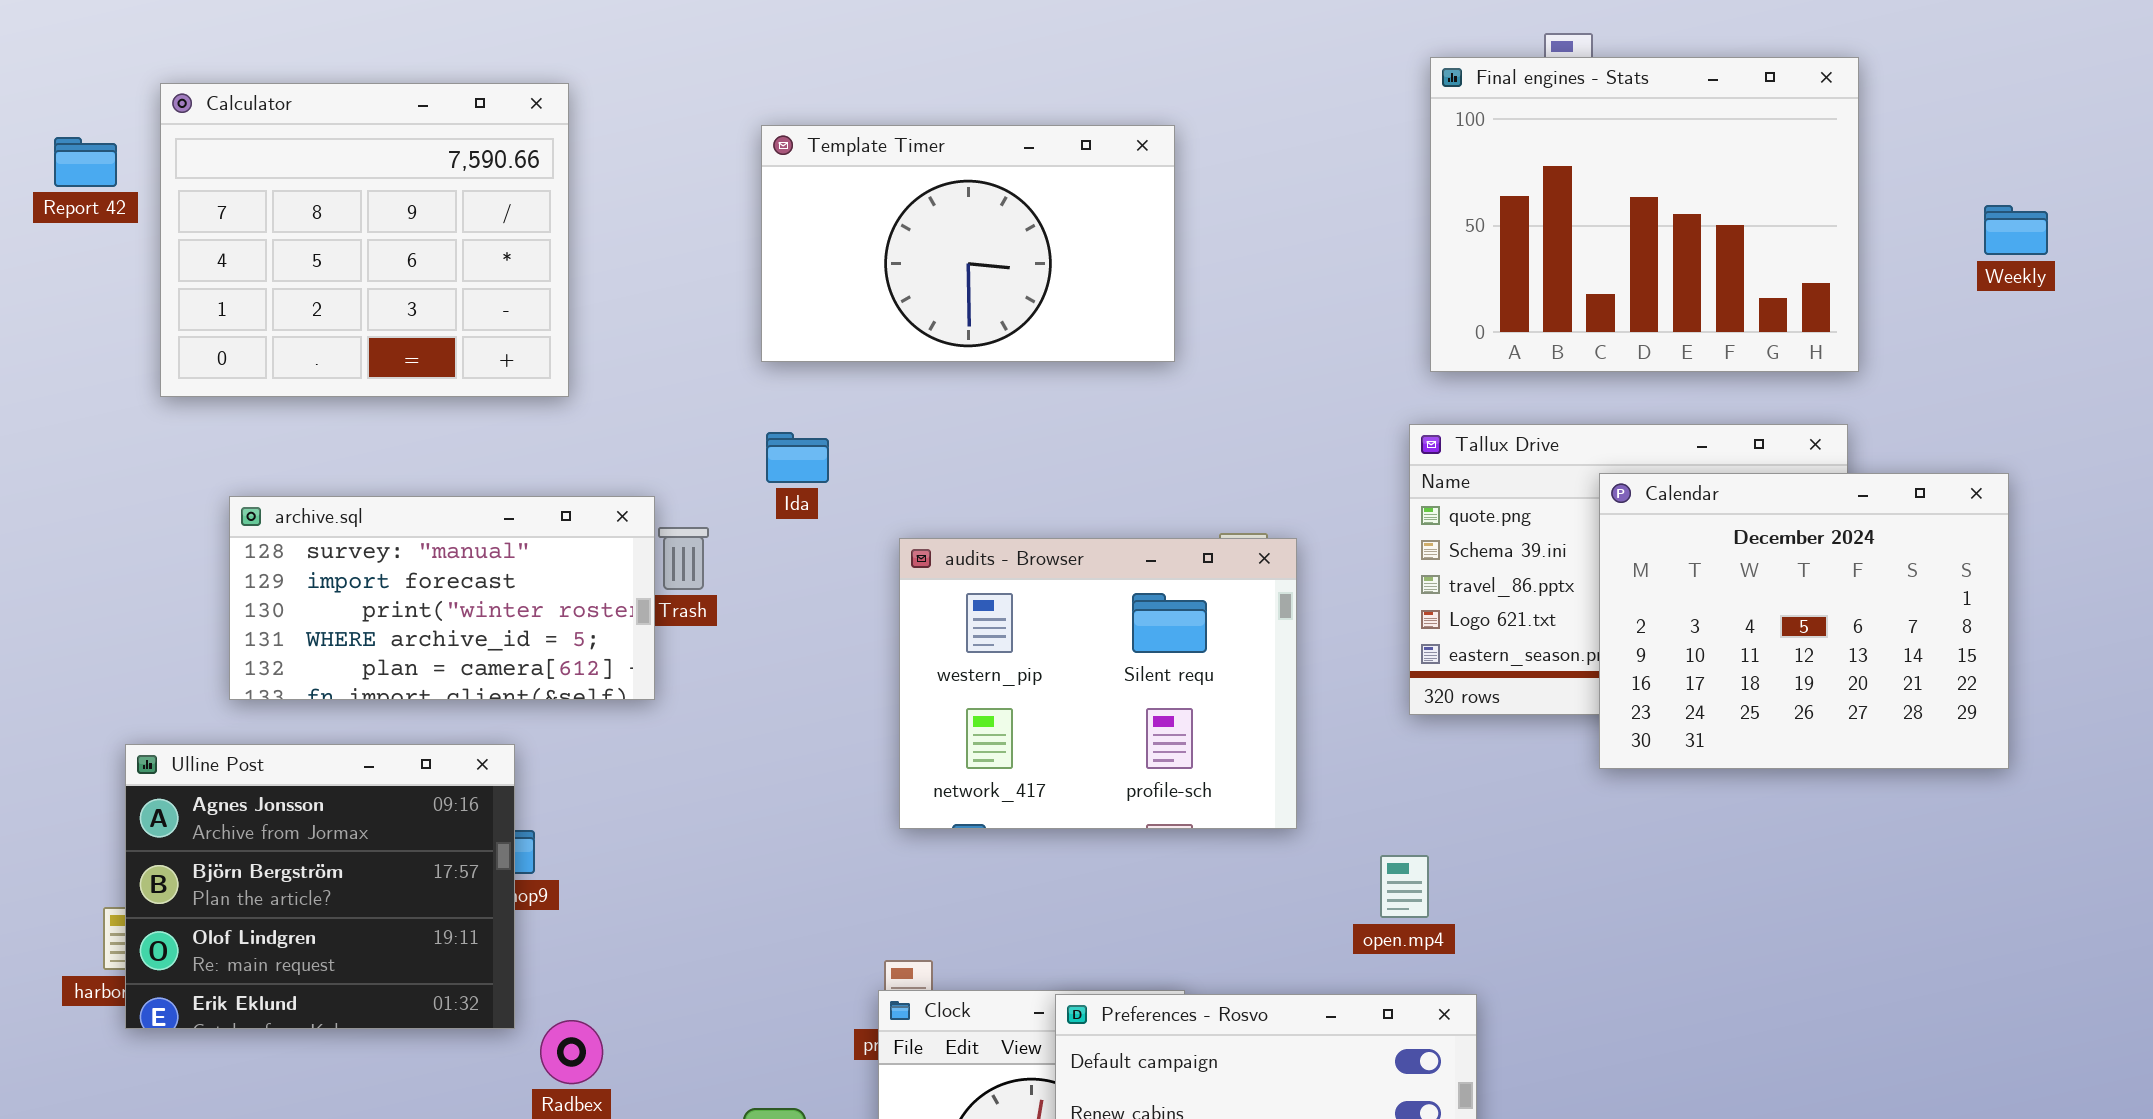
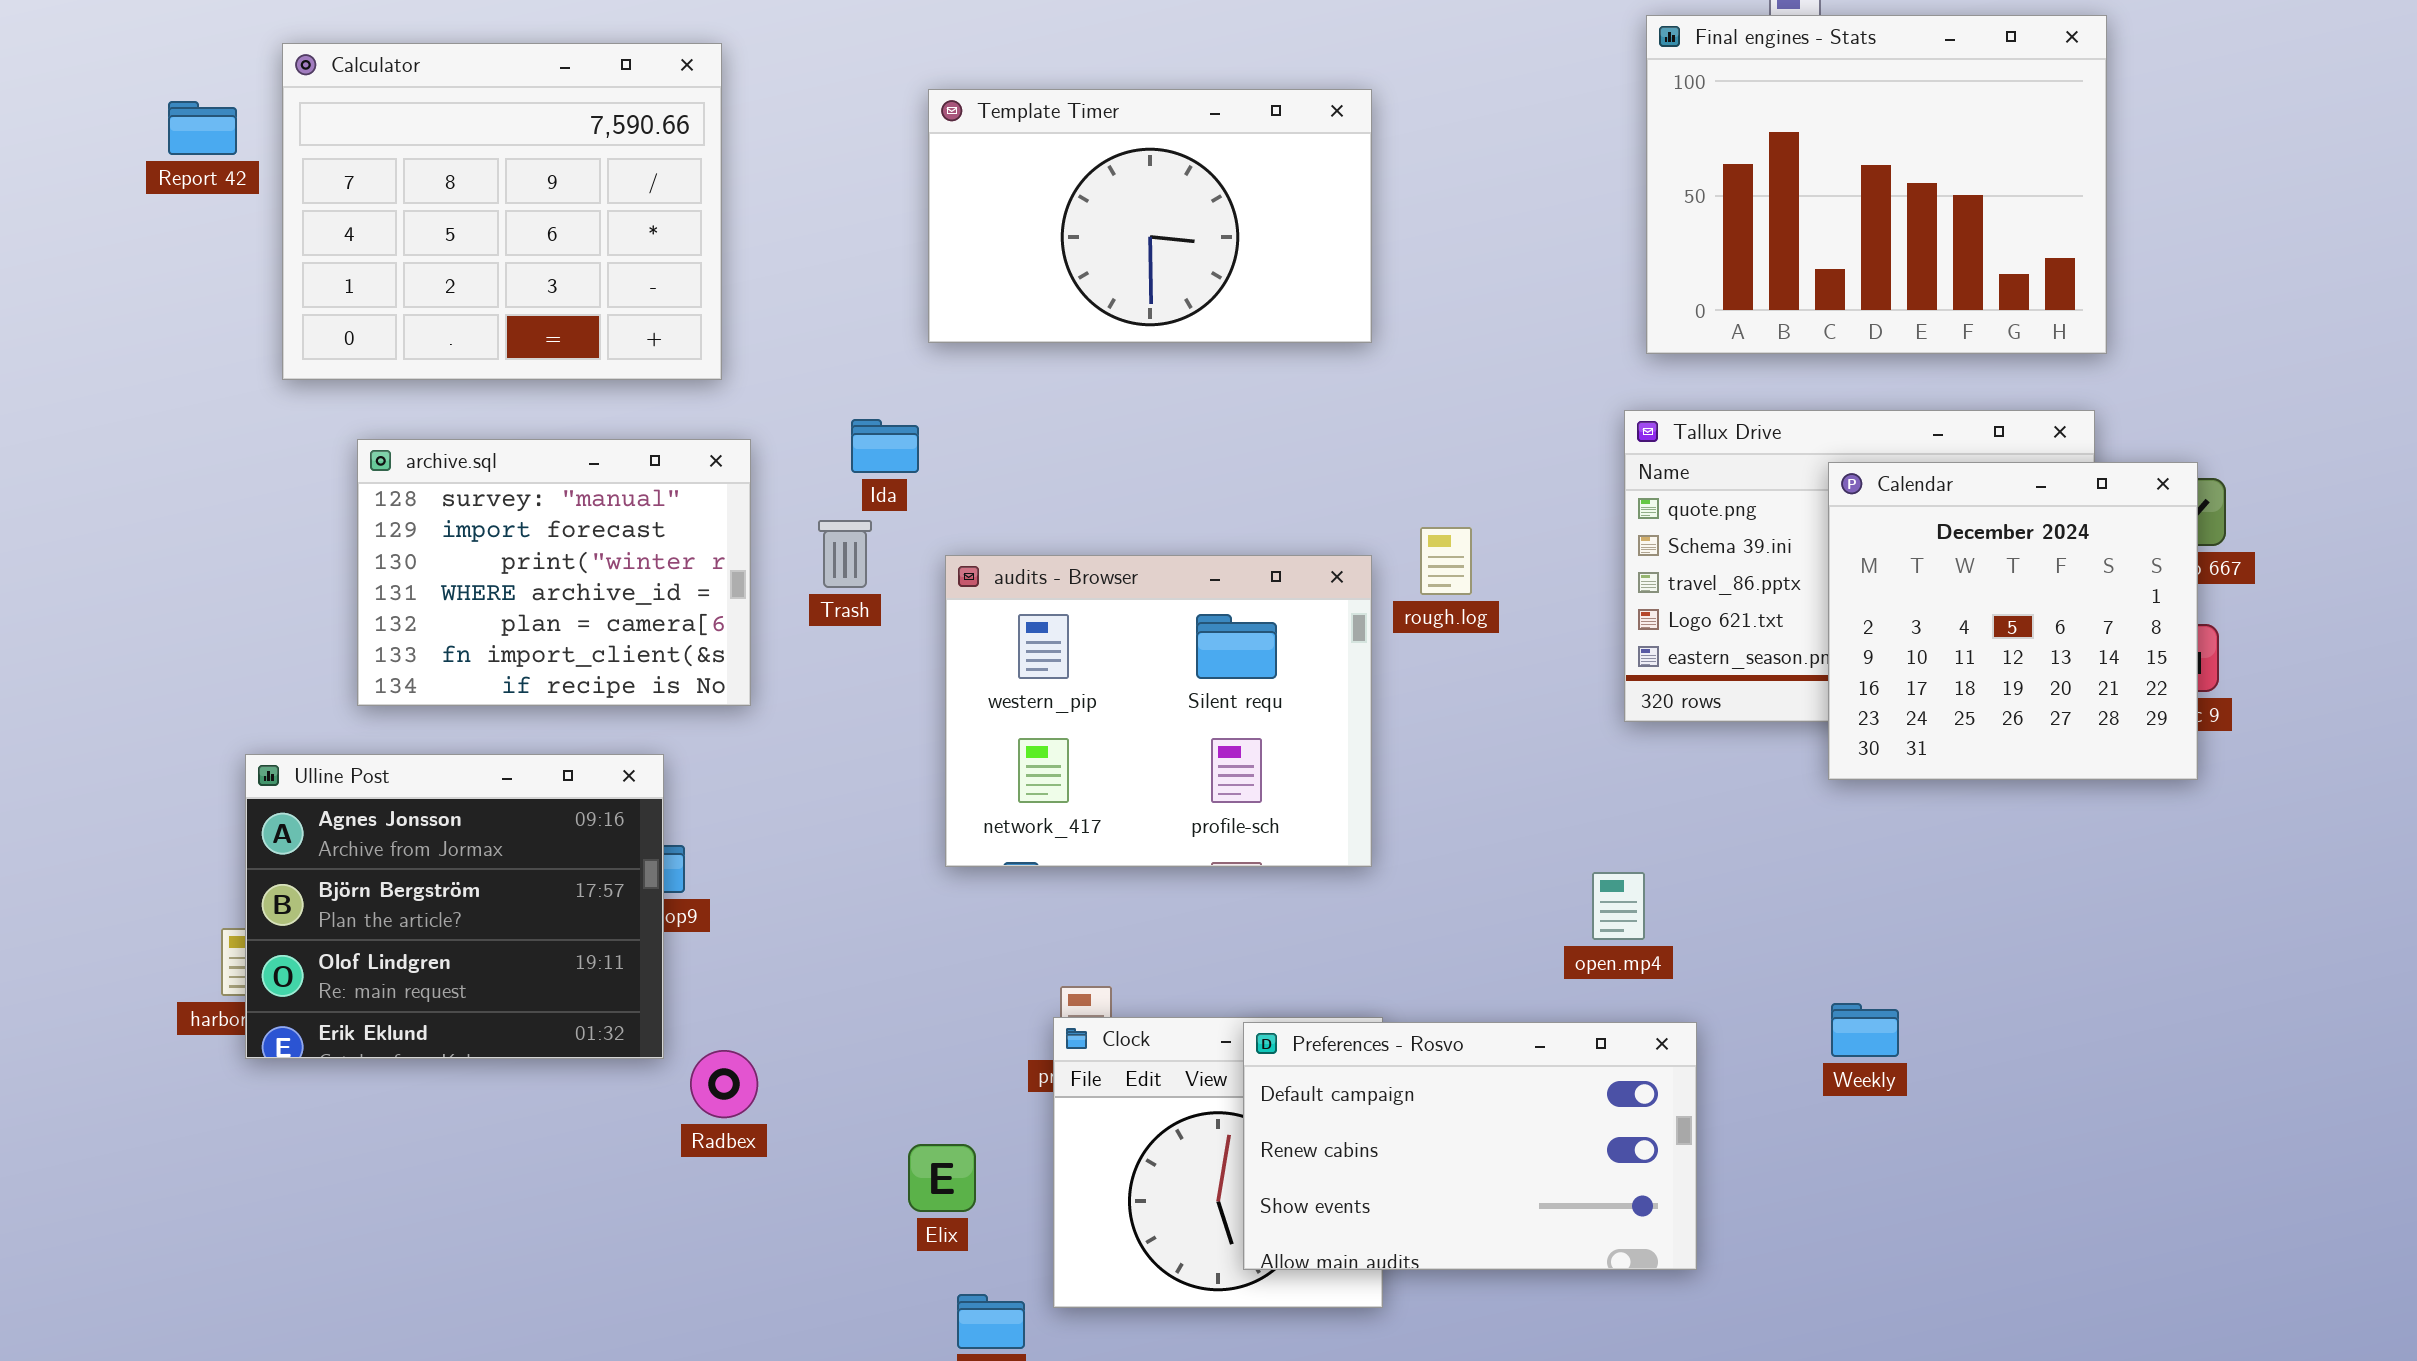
Weekly: [1984,205,2048,255] -> [1831,1003,1899,1057], moved
Ida: [766,432,829,483] -> [851,419,919,473], moved
Calendar: [1599,473,2009,769] -> [1828,462,2198,780], resized
archive.sql: [229,496,655,700] -> [357,439,751,706], resized
audits - Browser: [899,538,1297,829] -> [945,555,1372,867], moved

